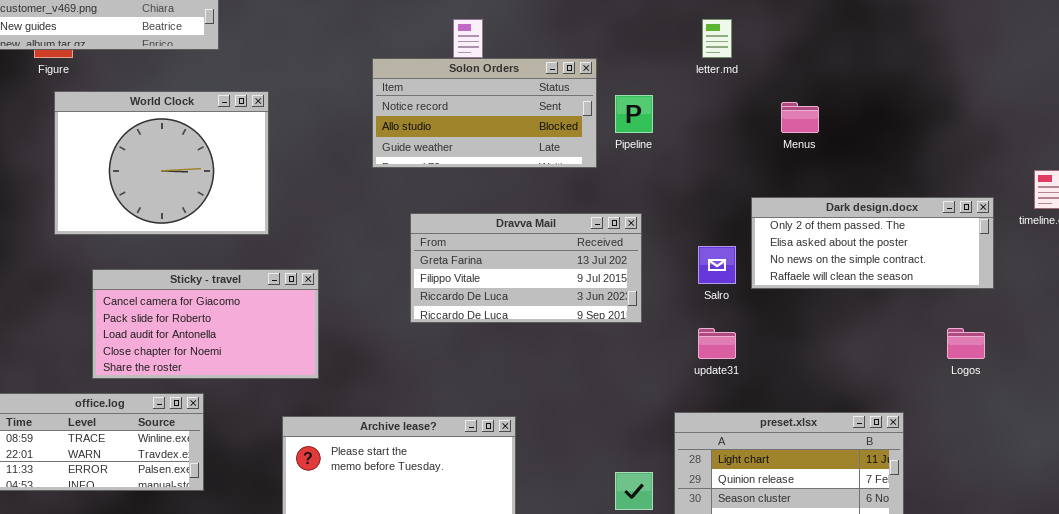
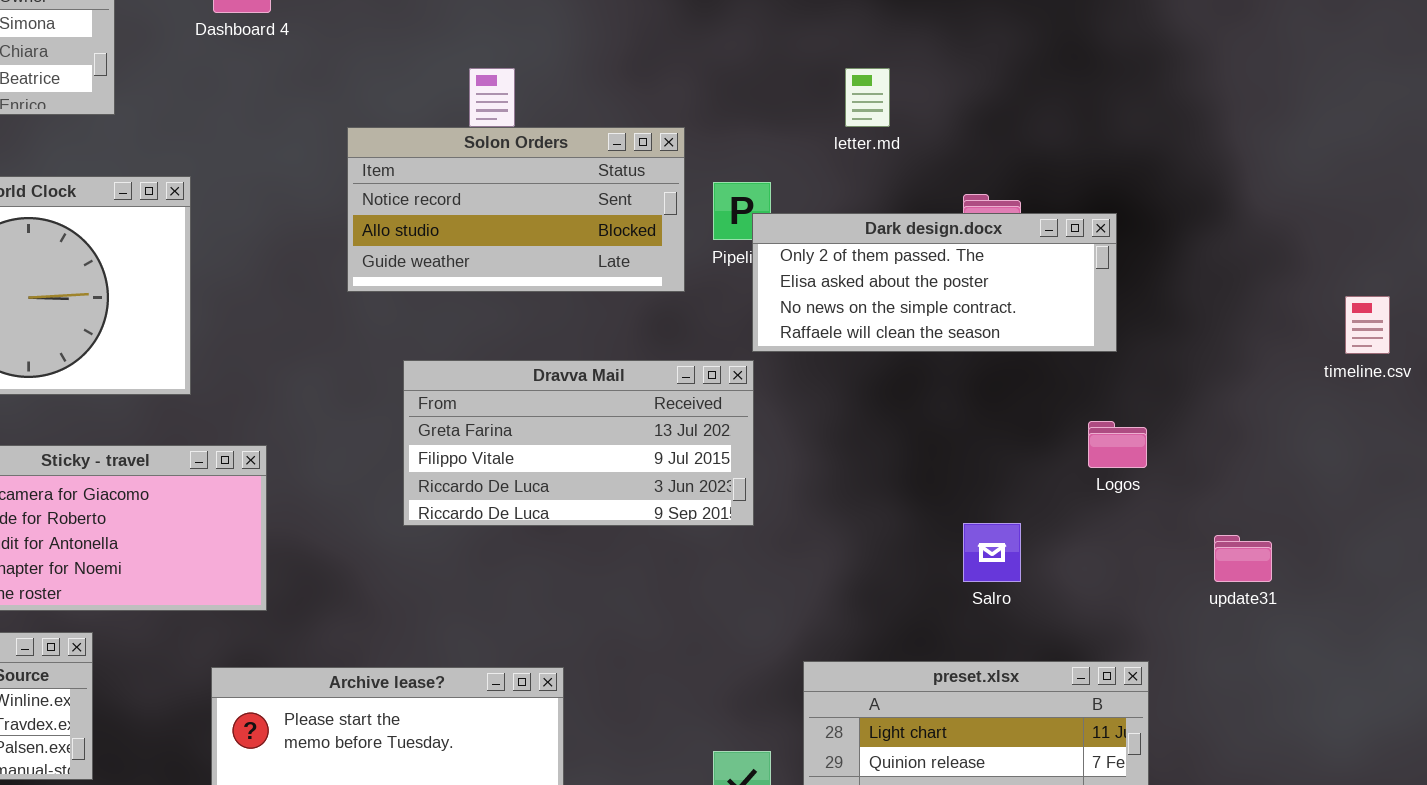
Dark design.docx: [751,197,994,289] -> [752,213,1117,352], moved
Salro: [698,246,736,284] -> [963,523,1021,582], moved
update31: [698,328,736,359] -> [1214,535,1272,582], moved
Logos: [947,328,985,359] -> [1088,421,1147,468], moved

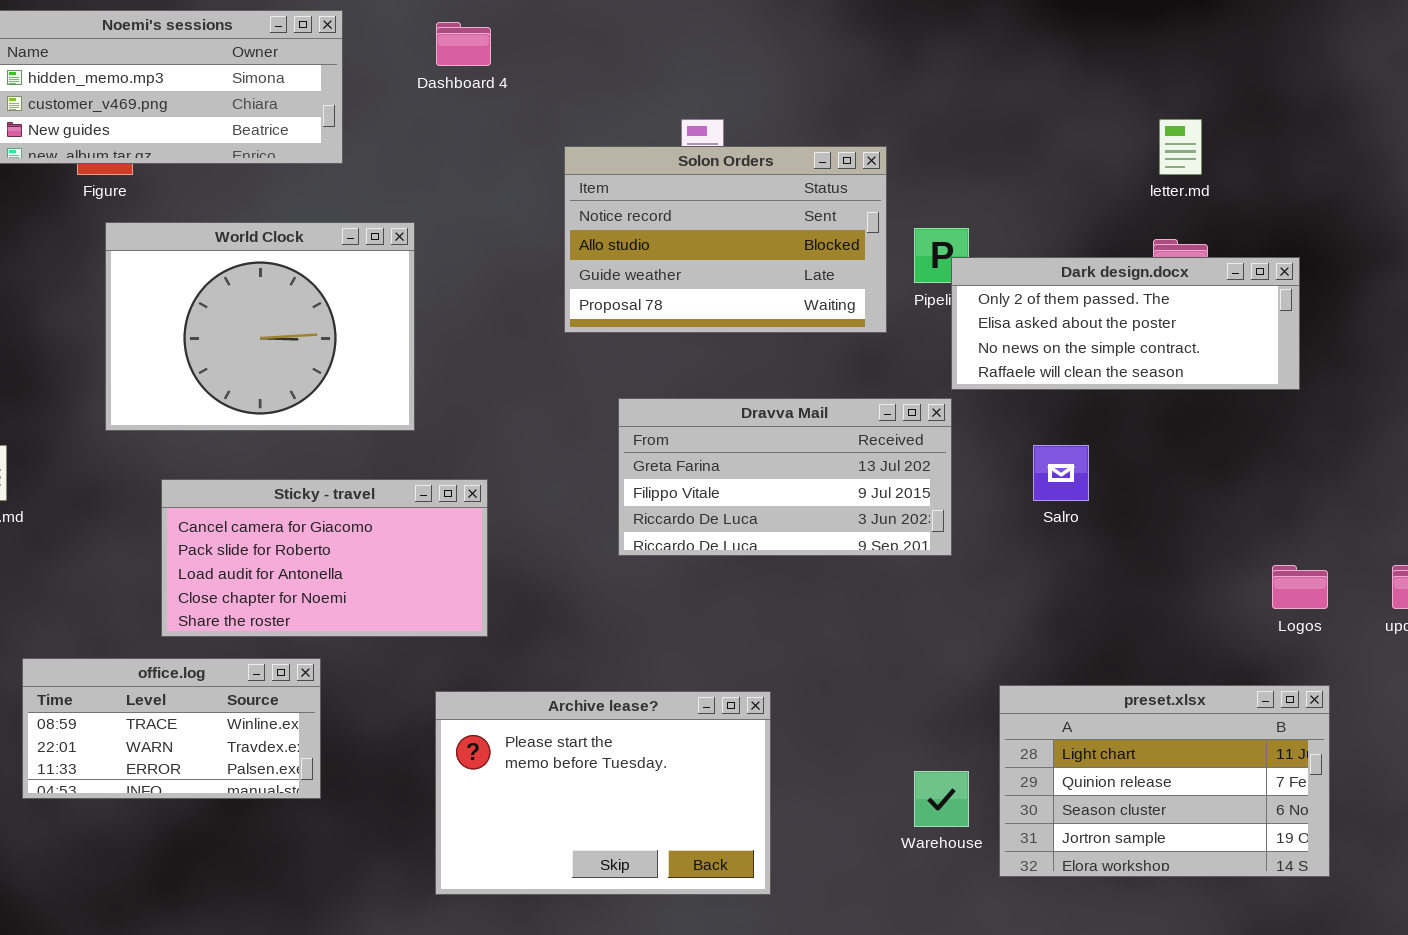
letter.md: [845,68,890,127] -> [1159,119,1202,175], moved
Solon Orders: [347,127,685,292] -> [564,146,887,333], resized
Logos: [1088,421,1147,468] -> [1272,565,1328,609], moved
Salro: [963,523,1021,582] -> [1033,445,1089,501], moved

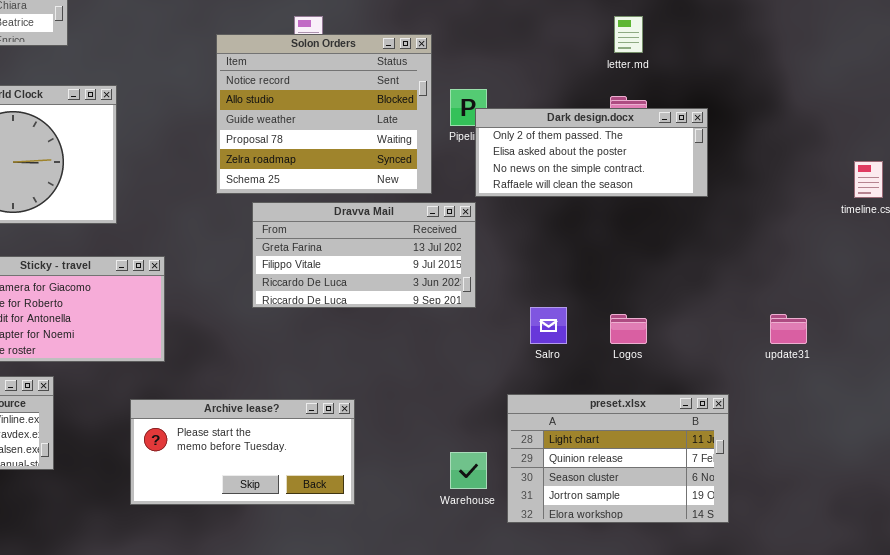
Solon Orders: [564,146,887,333] -> [216,34,432,194], resized
Salro: [1033,445,1089,501] -> [530,307,567,344], moved
Logos: [1272,565,1328,609] -> [610,314,647,344], moved
Archive lease?: [435,691,771,895] -> [130,399,355,505], resized

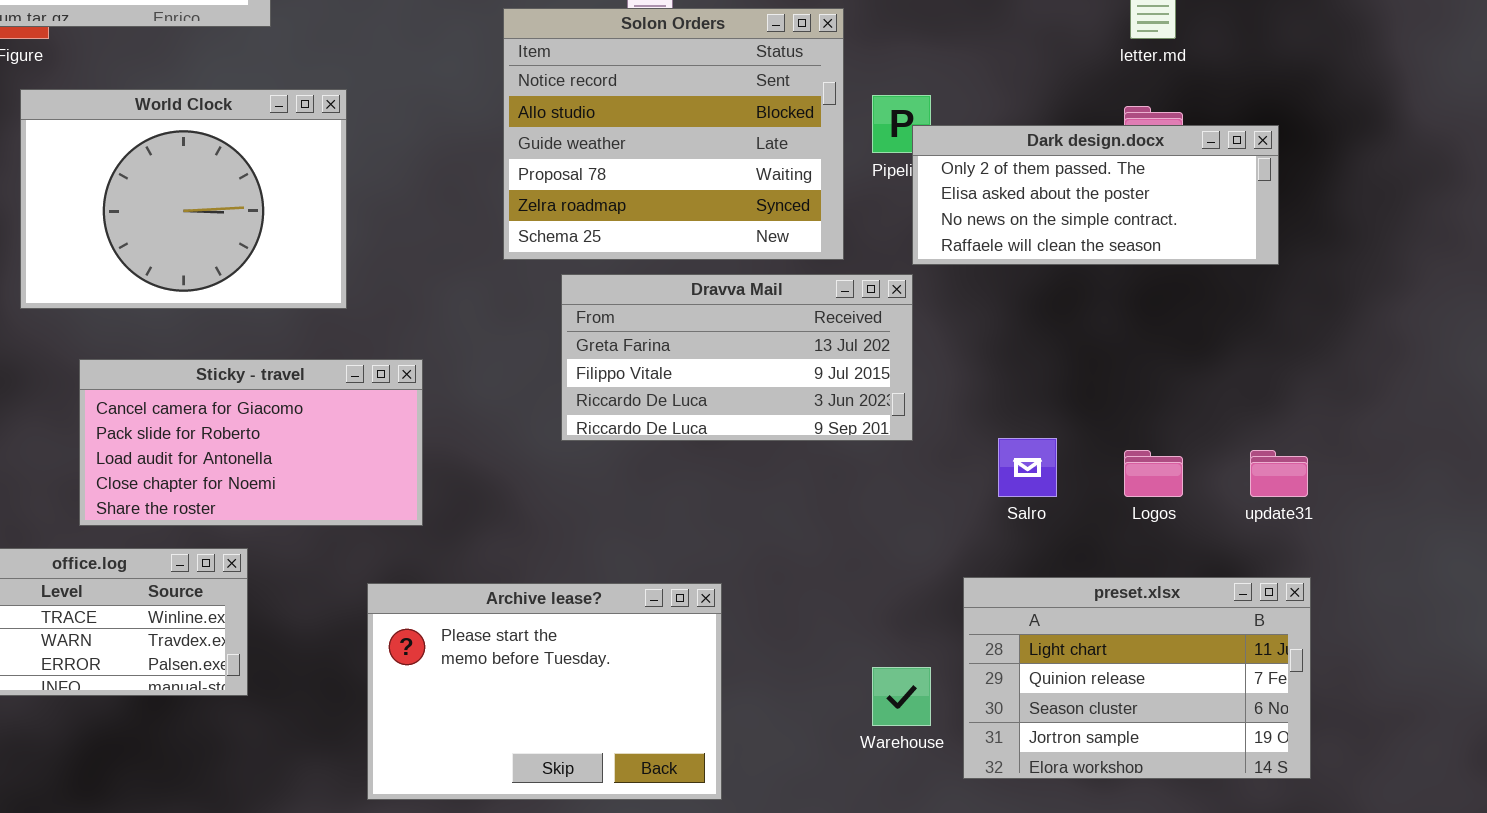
update31: [770,314,807,344] -> [1250,450,1308,497], moved
Archive lease?: [130,399,355,505] -> [367,583,722,800], resized

